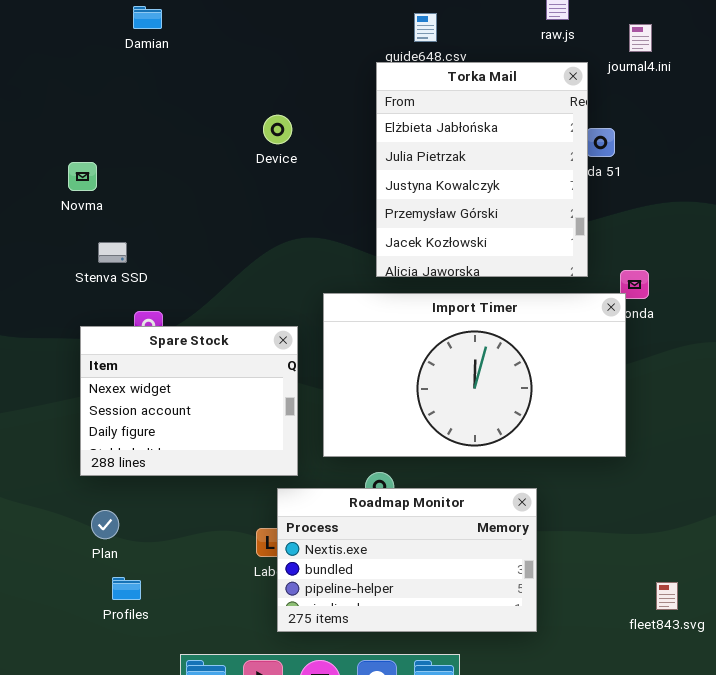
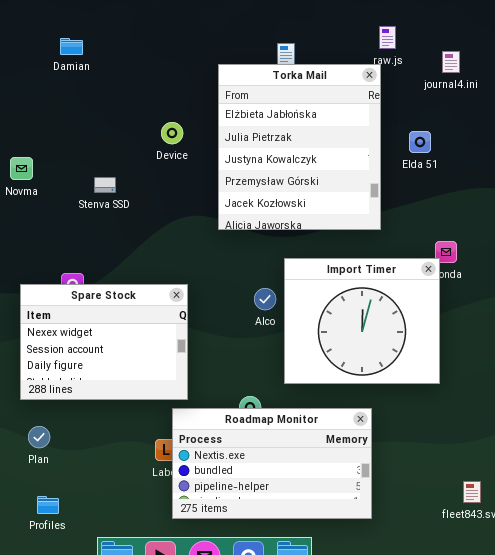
Torka Mail: [376,62,588,277] -> [218,64,381,230], moved
Stenva SSD: [98,242,127,263] -> [94,177,116,193], moved
Import Timer: [323,293,626,457] -> [284,258,440,384], resized
Profiles: [112,577,141,600] -> [37,496,59,514], moved

